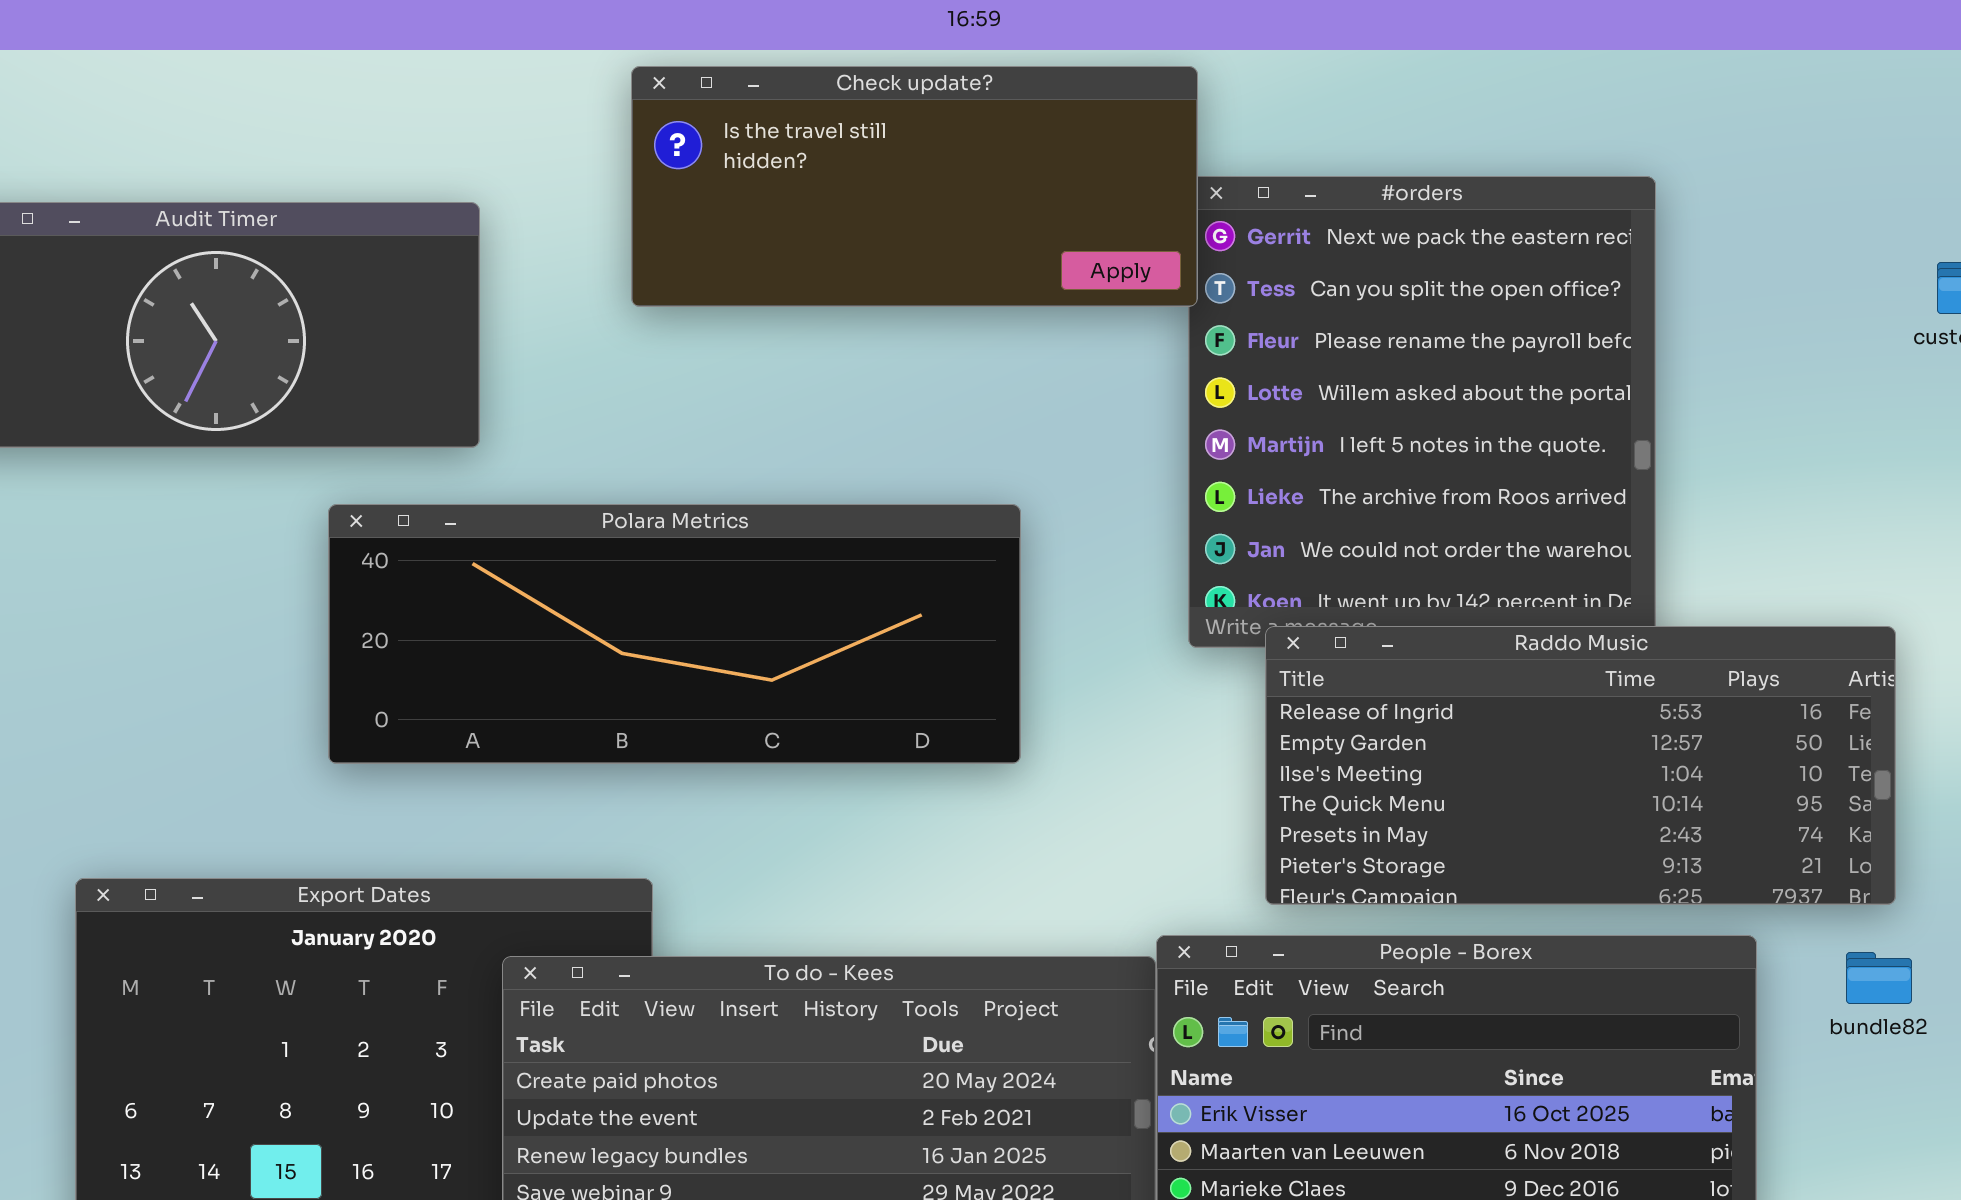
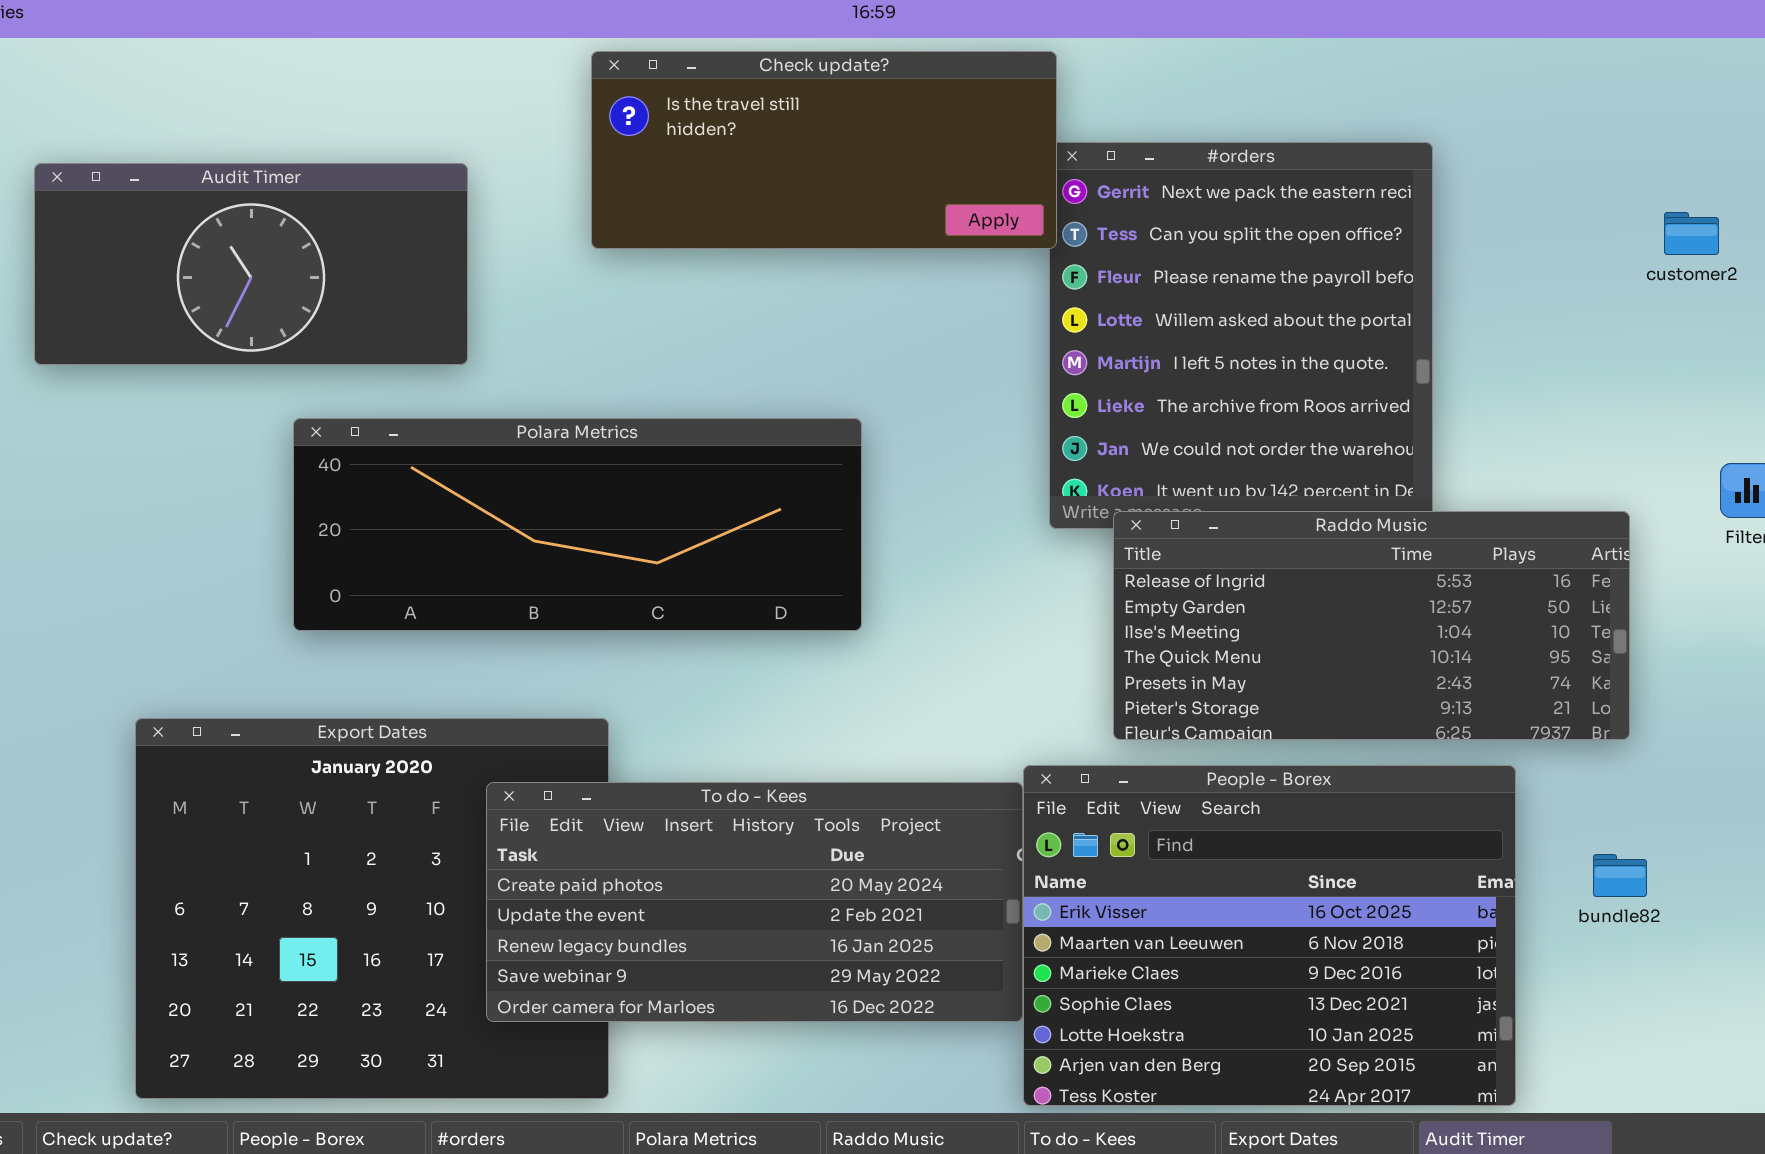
Polara Metrics: [328,504,1021,764] -> [293,418,862,631], moved
bundle82: [1846,952,1912,1004] -> [1593,854,1647,897], moved

